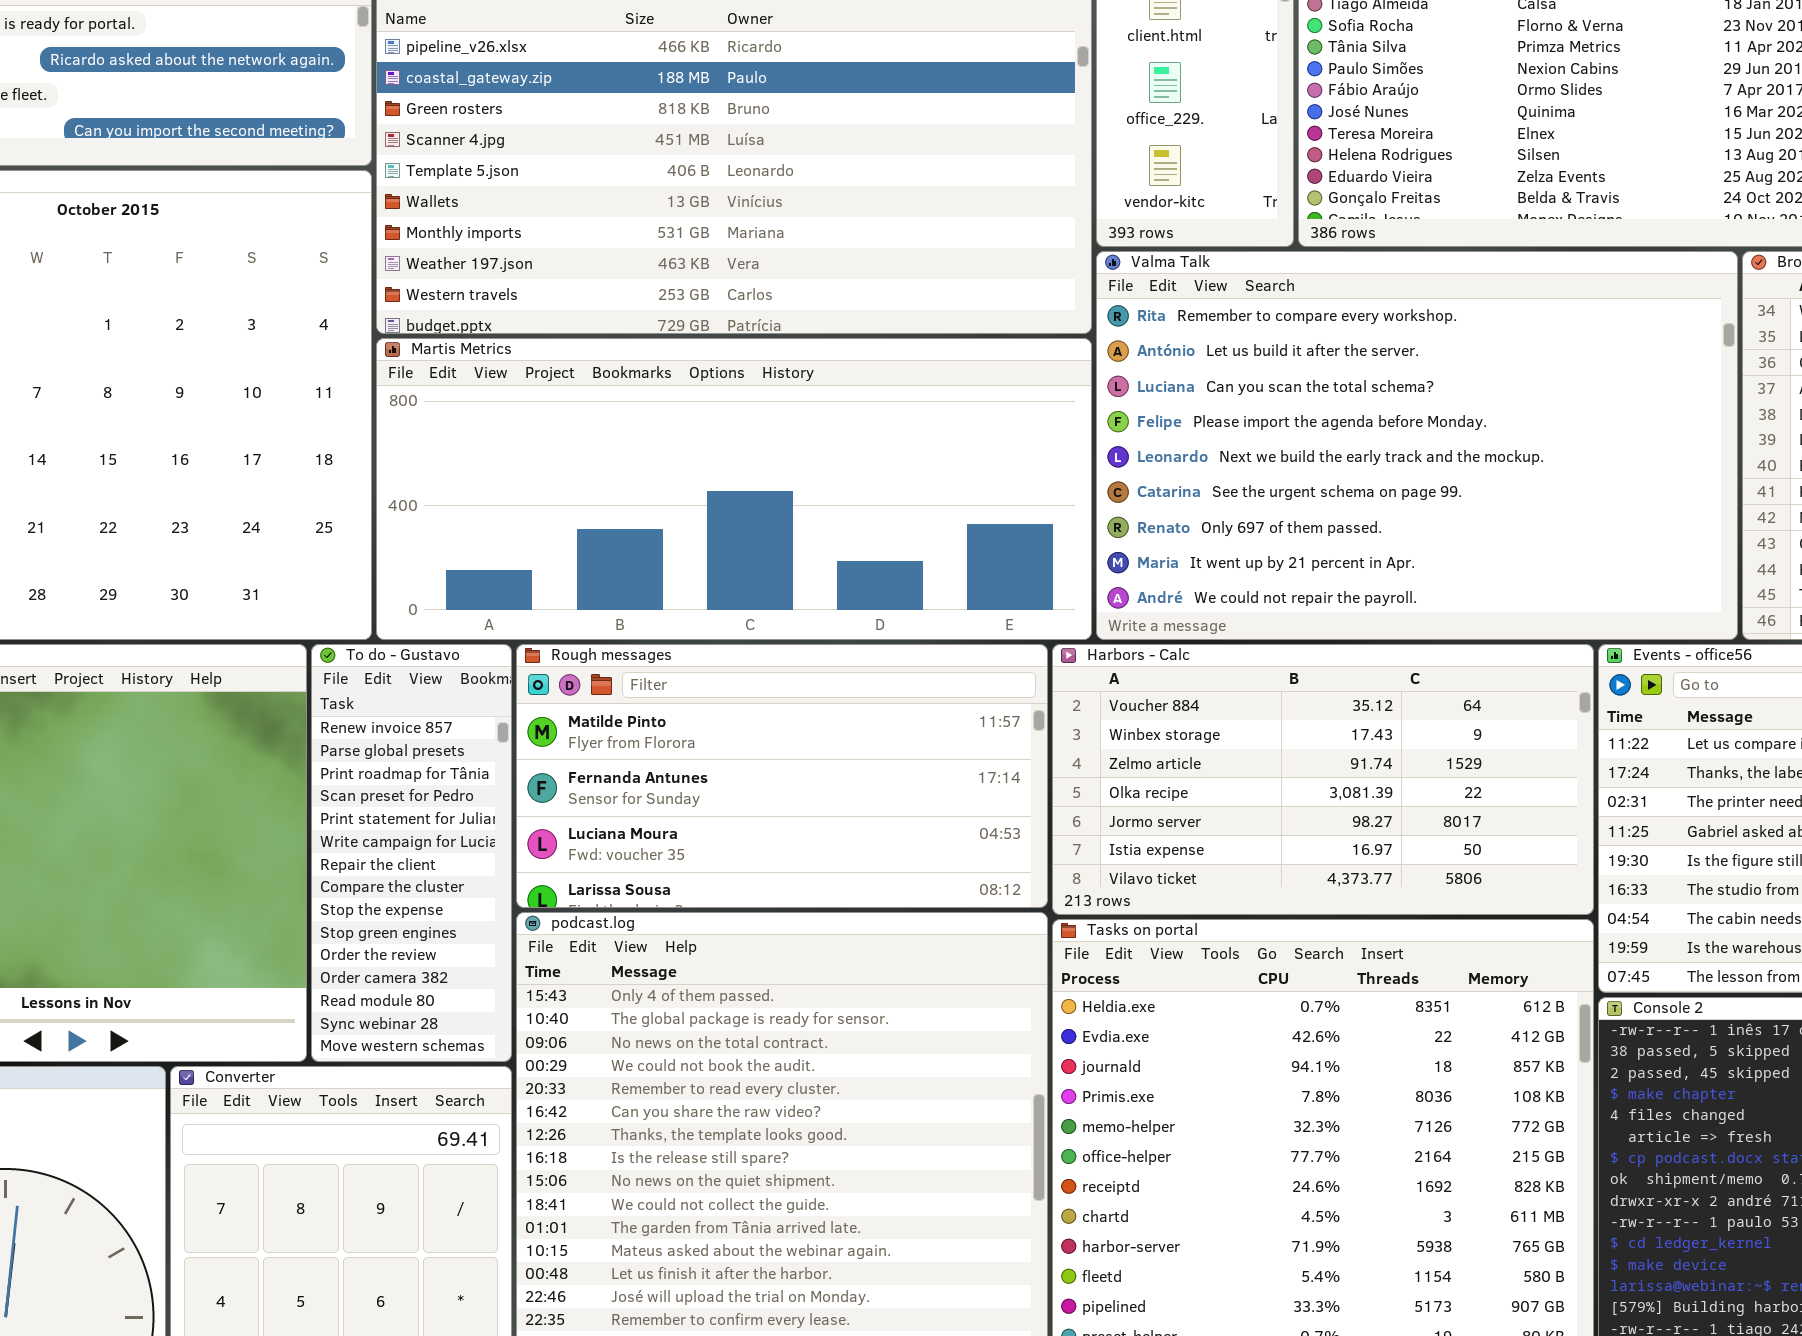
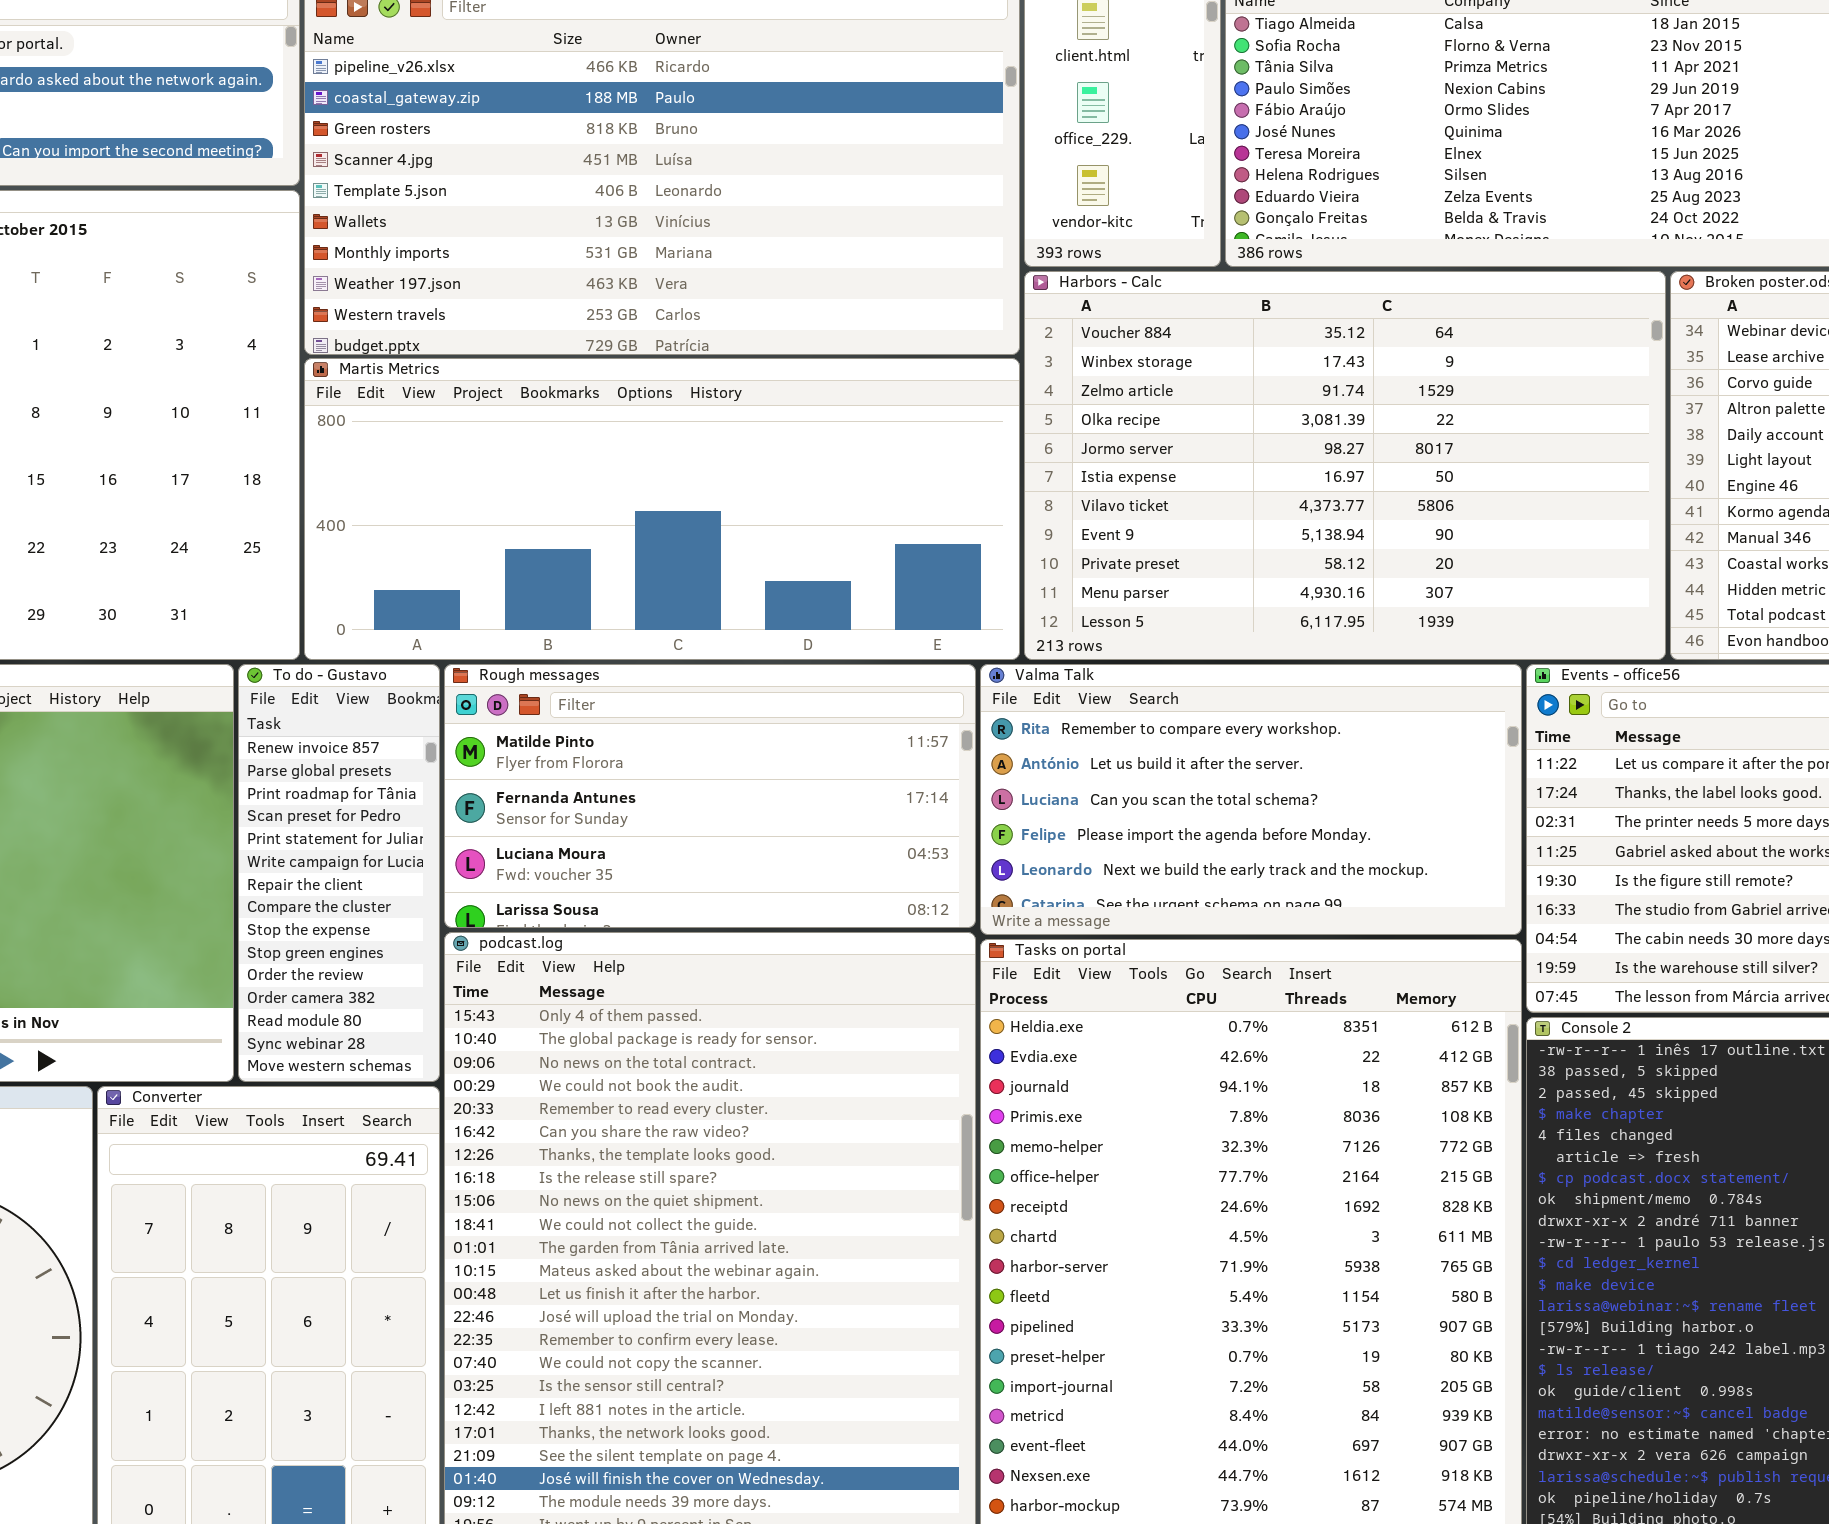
Valma Talk: [1096,251,1738,640] -> [980,664,1522,935], moved, resized
Harbors - Calc: [1052,644,1594,915] -> [1024,271,1666,660], moved, resized

